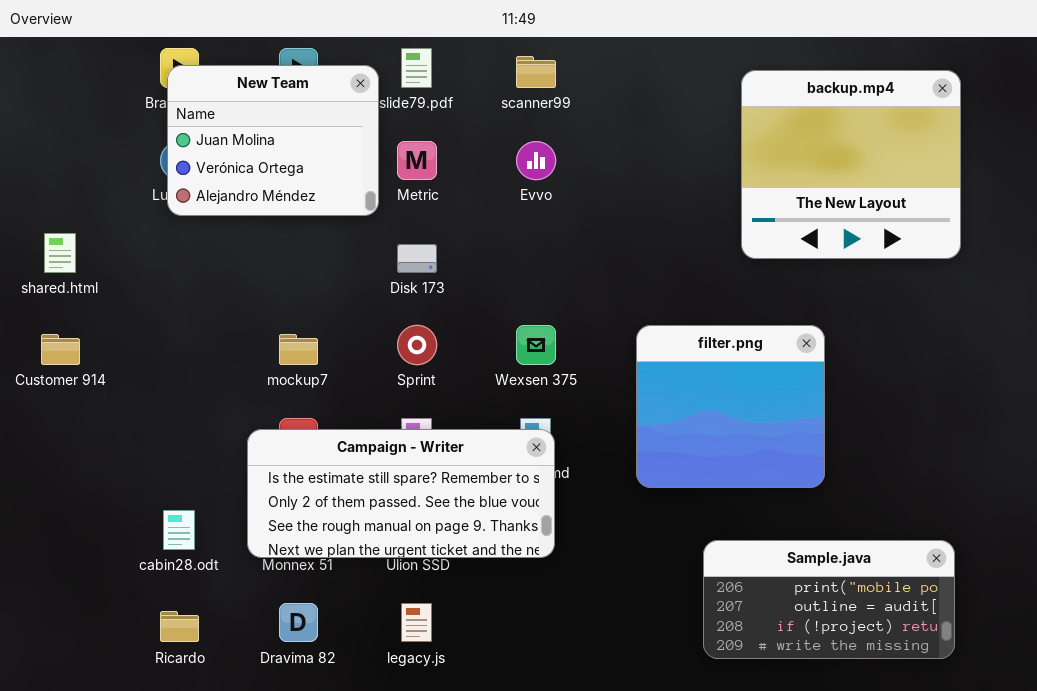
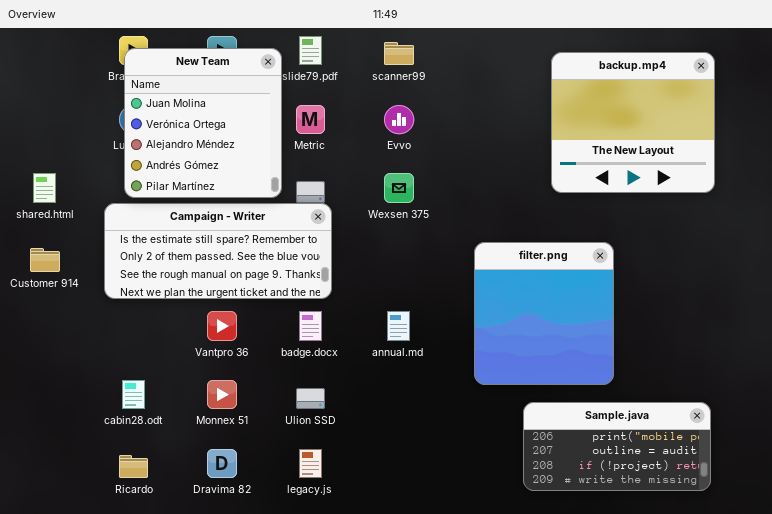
New Team: [167,65,379,216] -> [124,48,282,198], resized
Wexsen 375: [516,325,556,365] -> [384,173,414,203], moved
filter.png: [636,325,825,488] -> [474,242,614,385], resized
Campaign - Writer: [247,429,555,558] -> [104,203,332,299], moved

